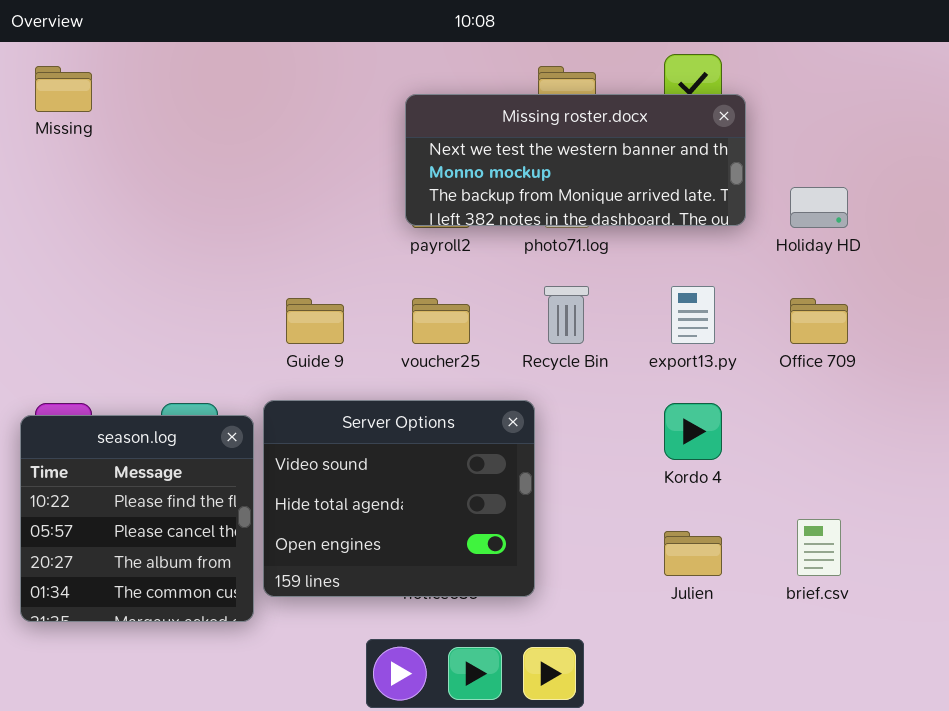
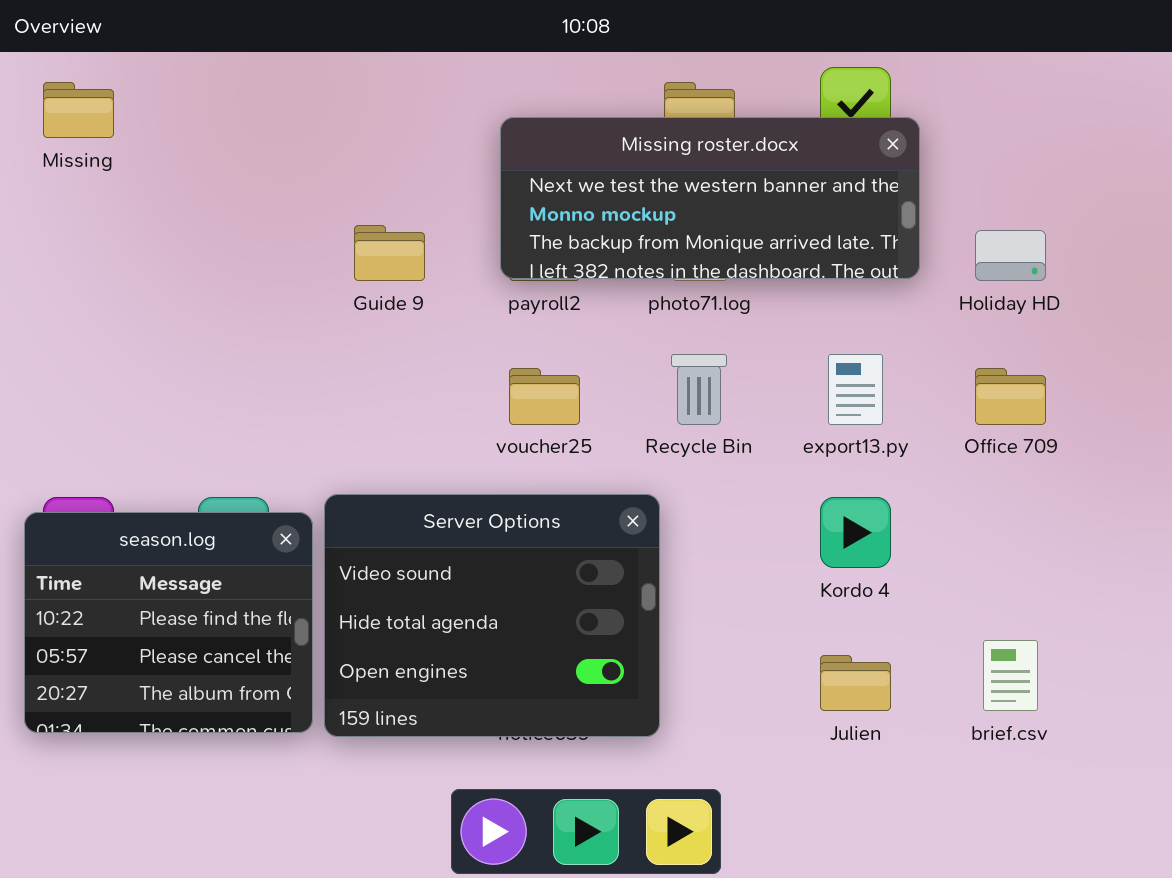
Guide 9: [286,298,344,344] -> [354,225,425,281], moved
season.log: [20,415,254,622] -> [24,512,313,733], resized

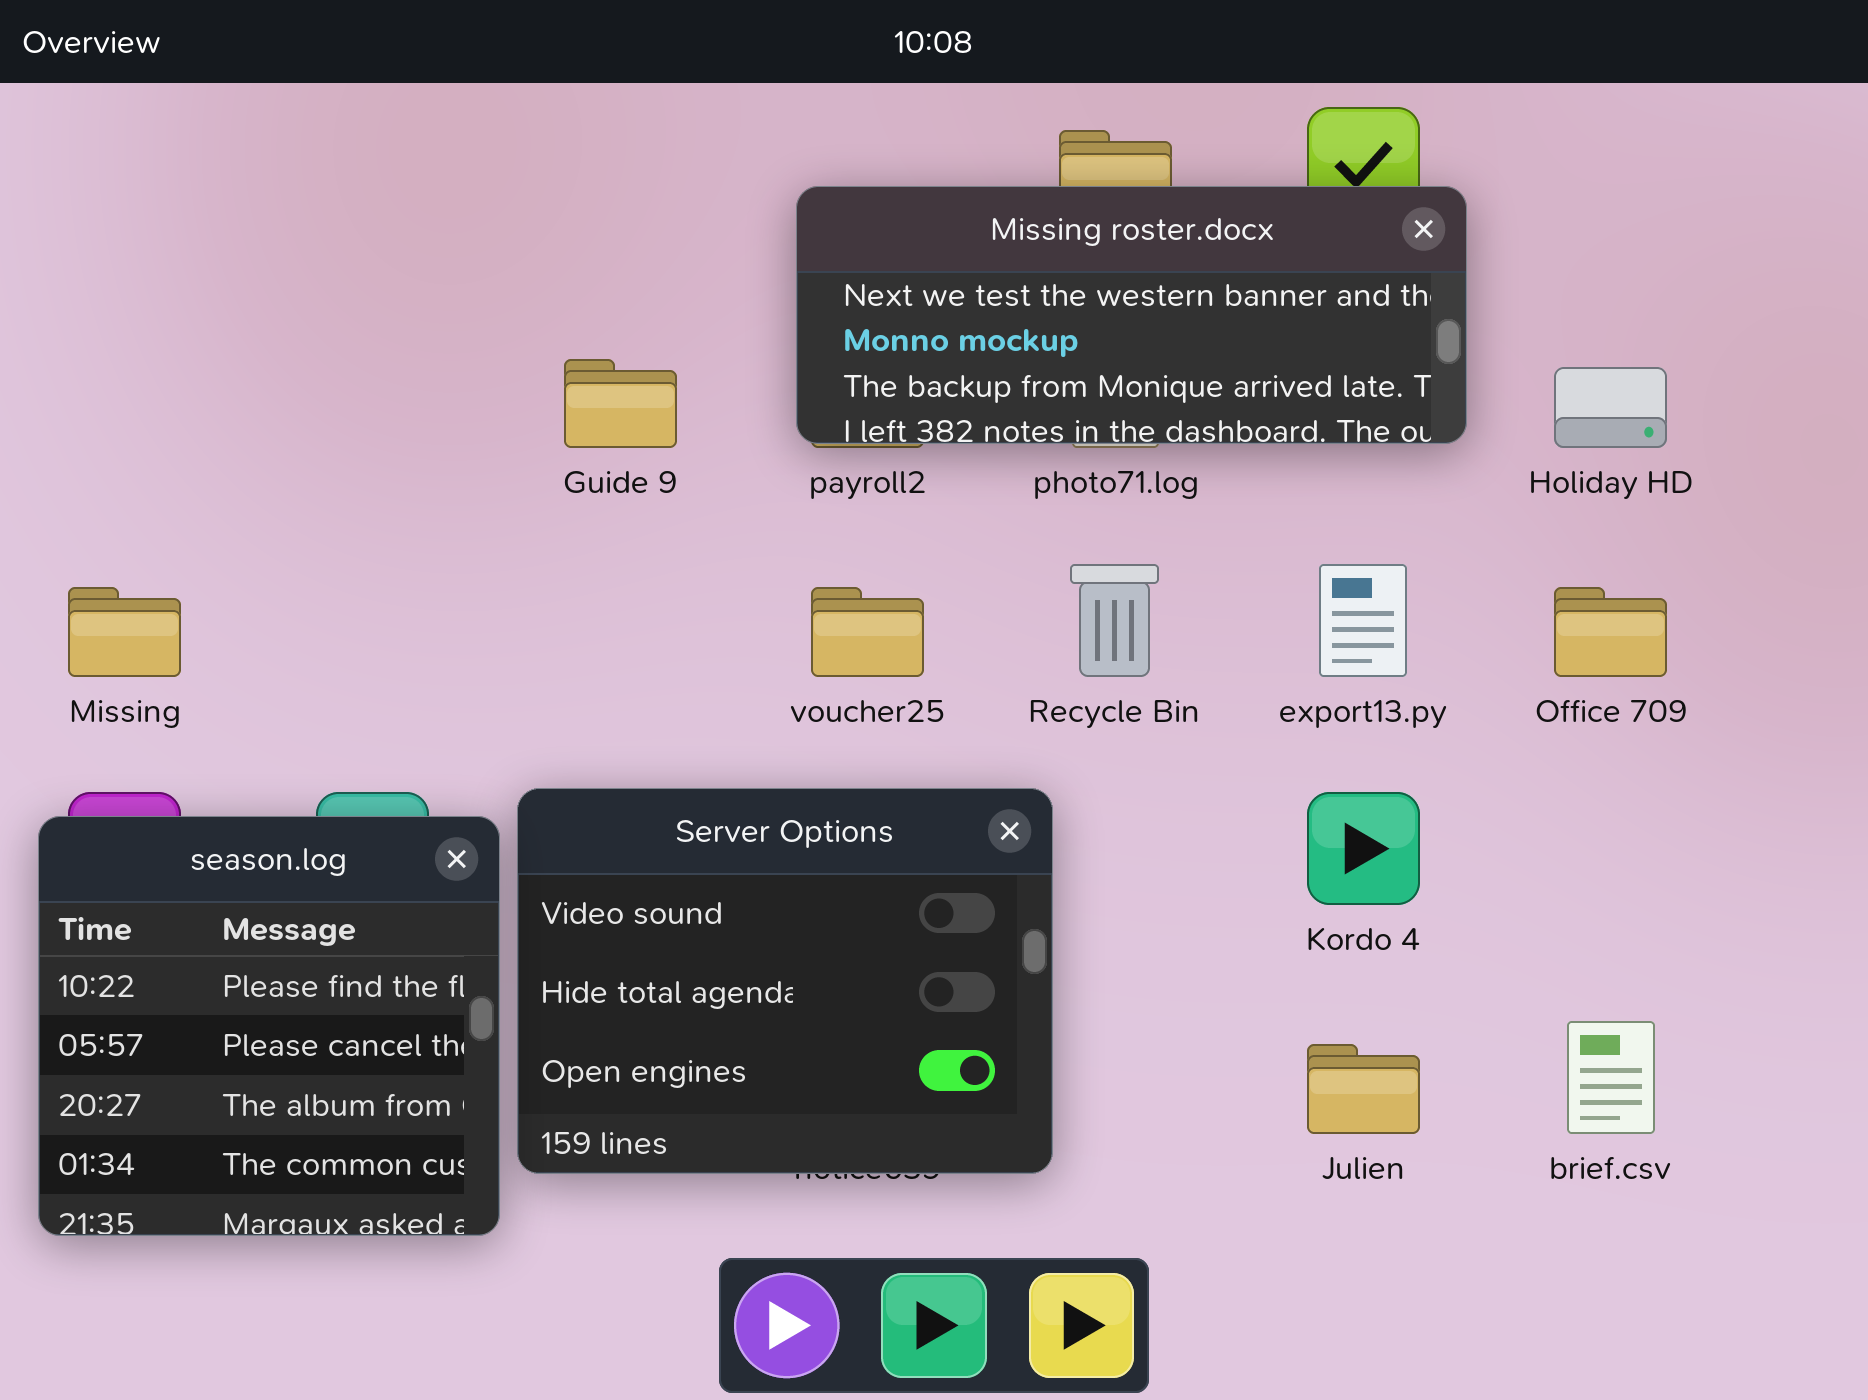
Missing: [43,82,114,138] -> [68,587,181,677], moved
season.log: [24,512,313,733] -> [38,816,500,1236], resized

